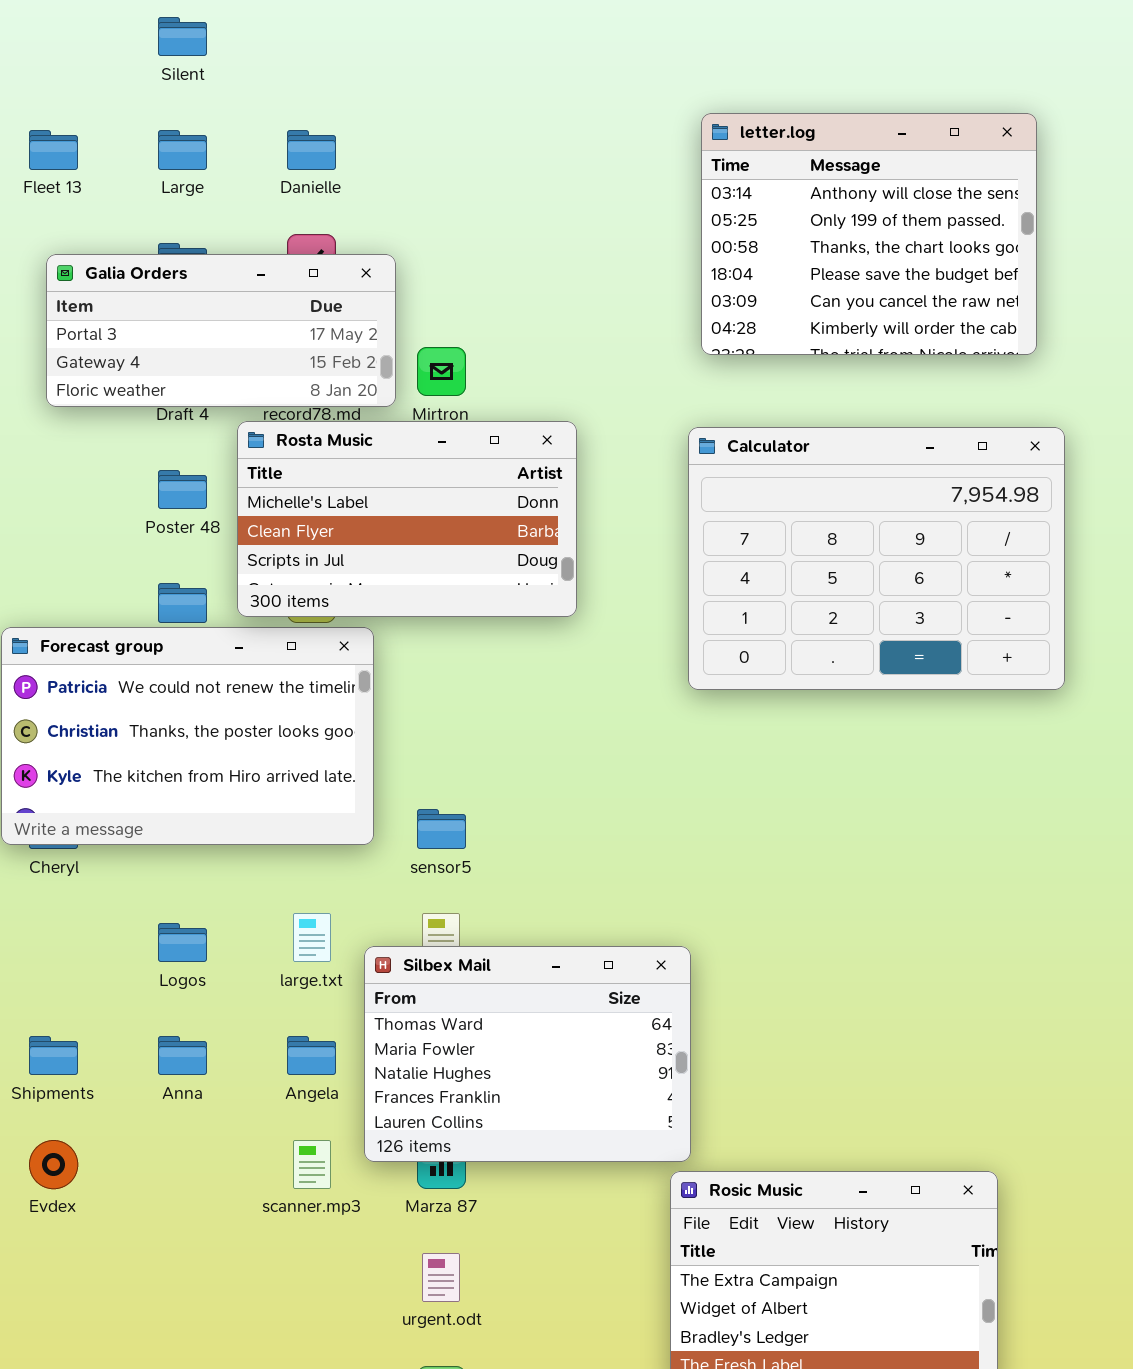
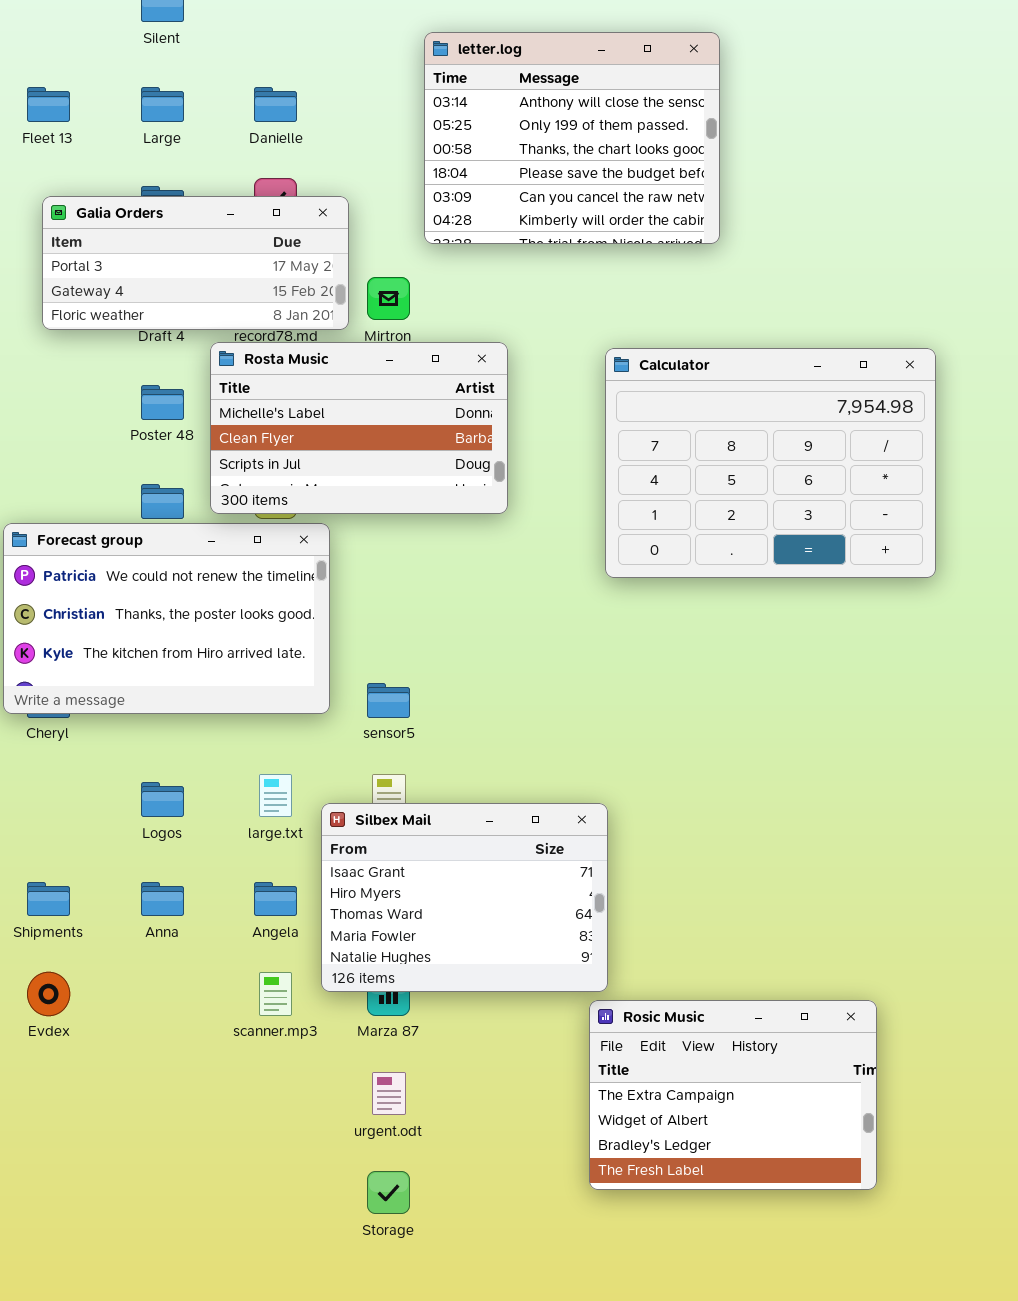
letter.log: [701,113,1037,355] -> [424,32,720,244], moved
Silbex Mail: [364,946,691,1162] -> [321,803,608,992], scrolled up 2 rows

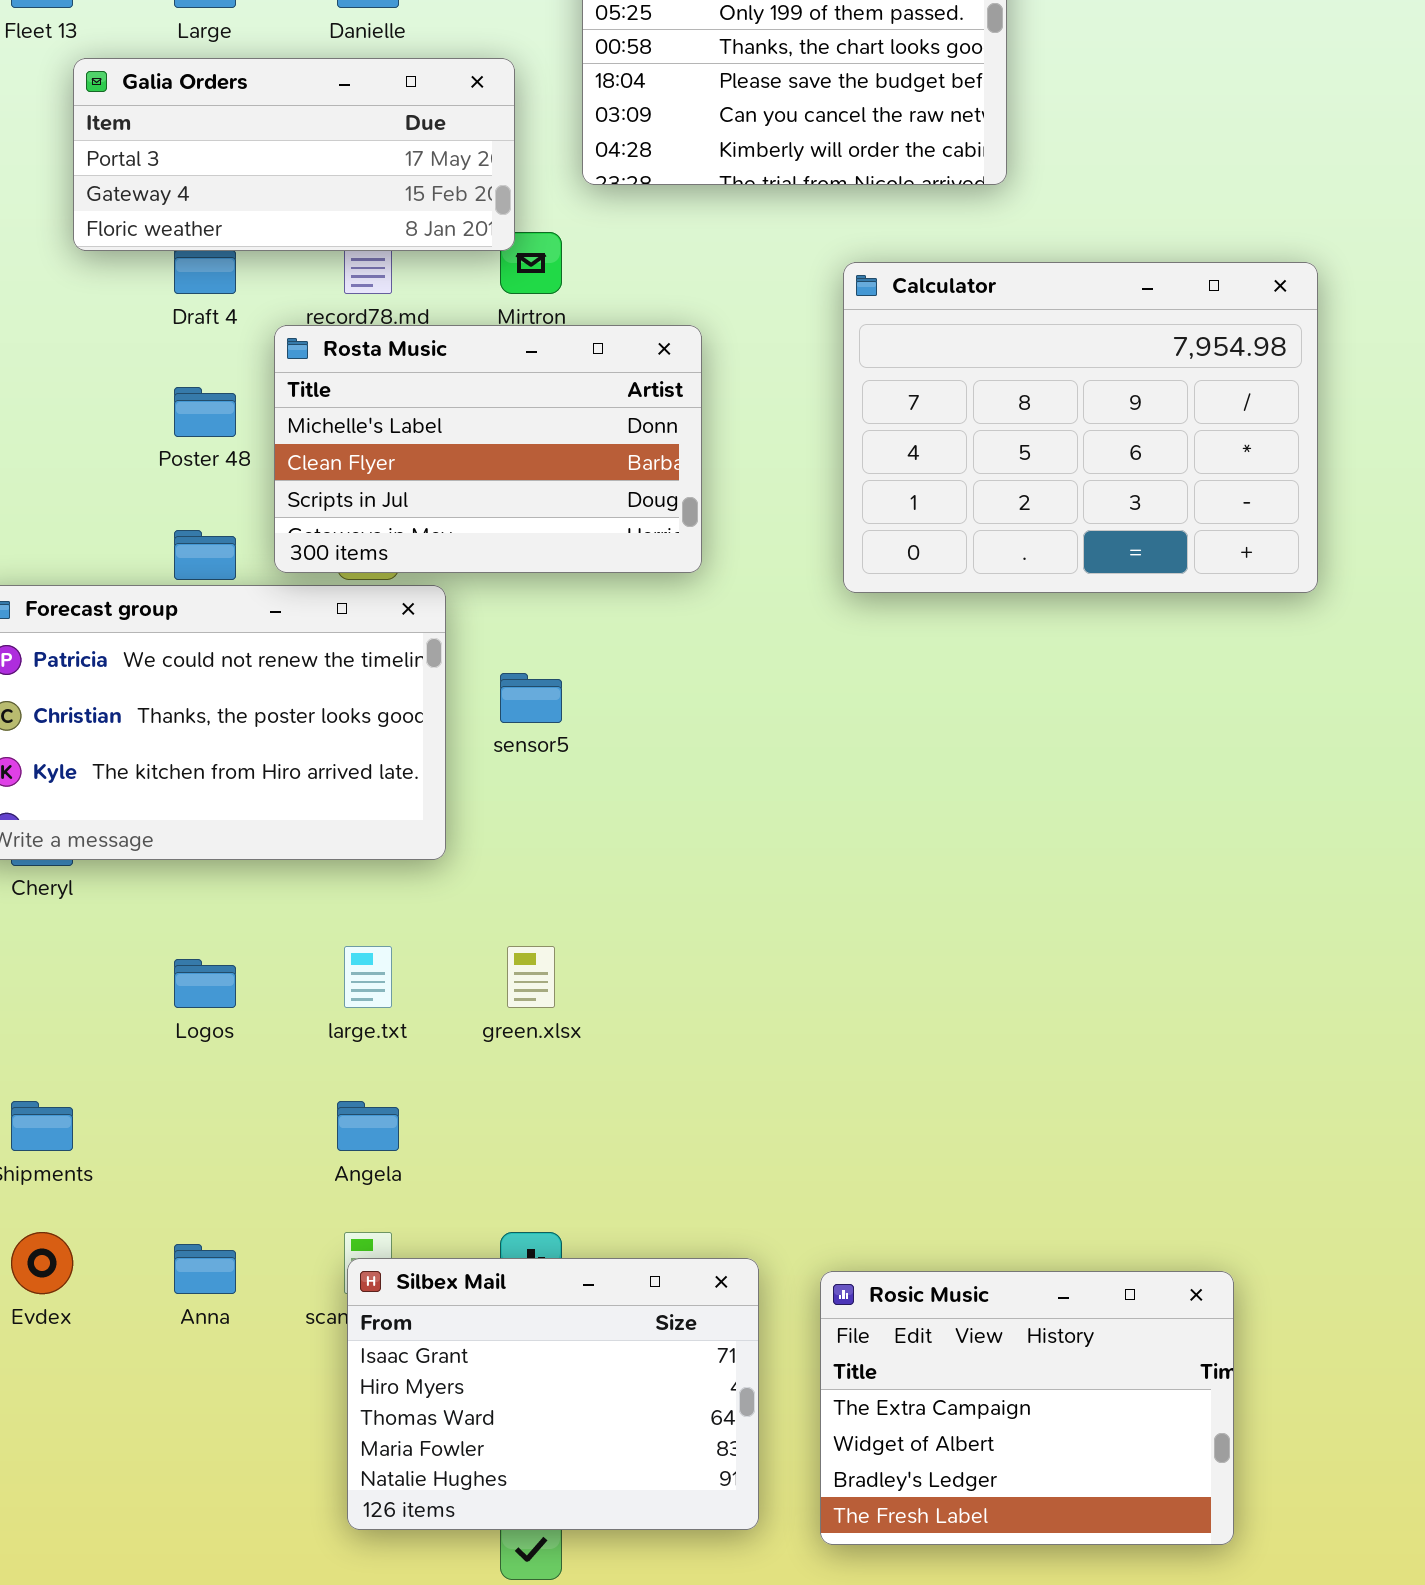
Galia Orders: [42,196,349,330] -> [73,58,515,251], moved
Calculator: [605,348,936,578] -> [843,262,1318,593], moved
sensor5: [367,683,410,718] -> [500,673,562,723], moved
Silbex Mail: [321,803,608,992] -> [347,1258,759,1530], moved
Anna: [141,882,184,916] -> [174,1244,236,1294], moved

